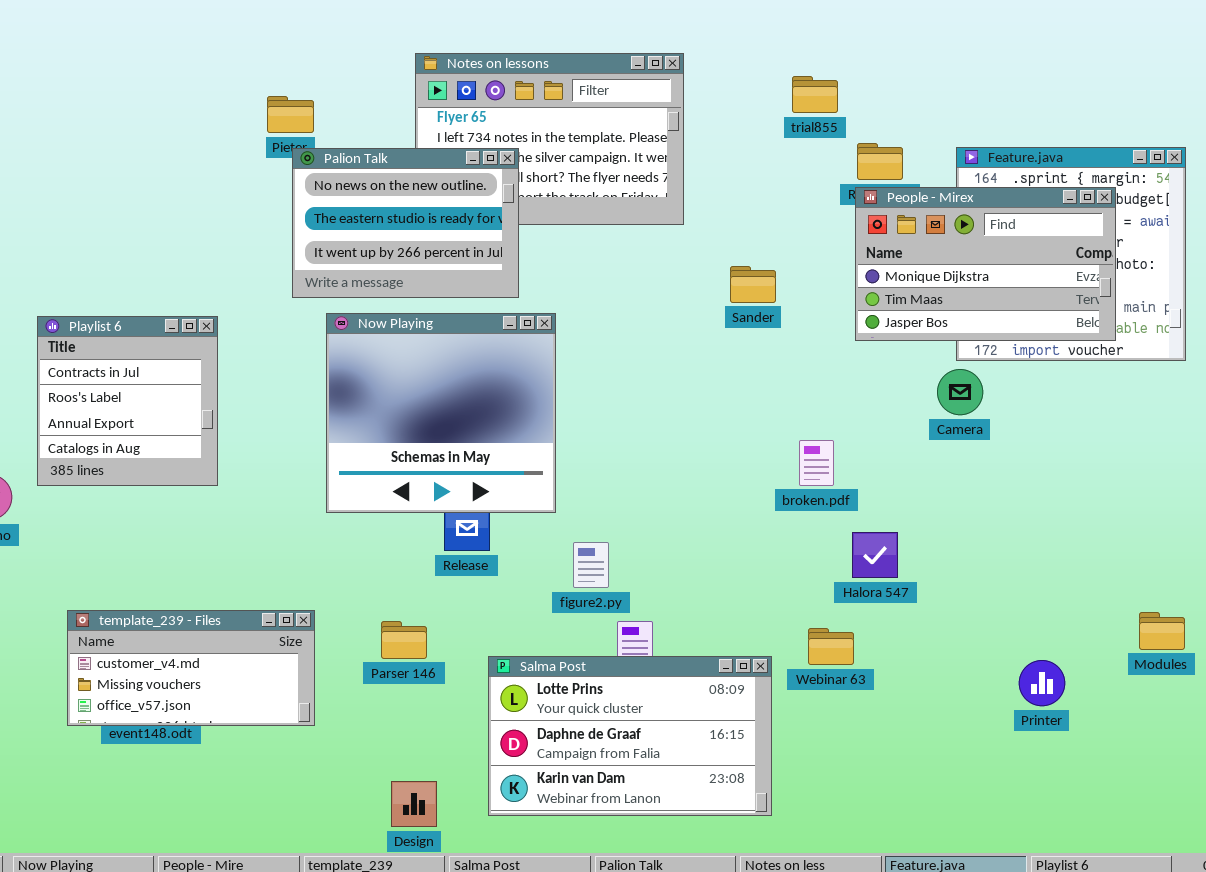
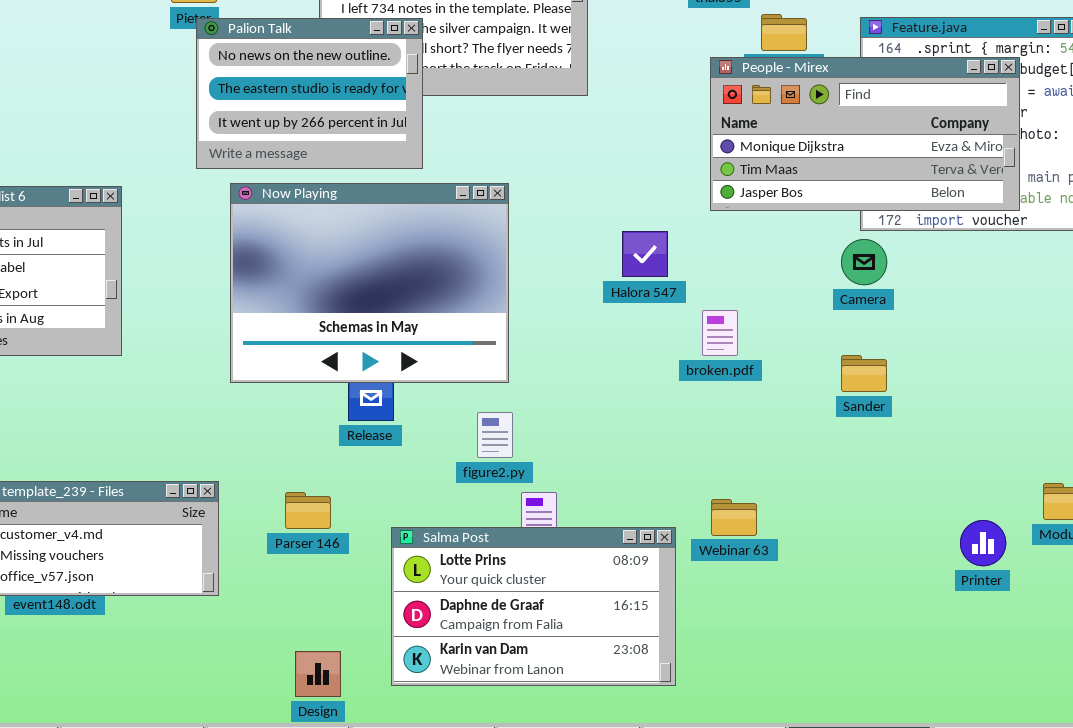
People - Mirex: [855,187,1116,341] -> [710,57,1020,211], resized
Sander: [730,266,776,303] -> [841,355,887,392], moved
Now Playing: [326,313,556,513] -> [230,183,509,383], resized
Halora 547: [852,532,898,578] -> [622,231,668,277], moved
Printer: [1019,660,1065,706] -> [960,520,1006,566], moved

